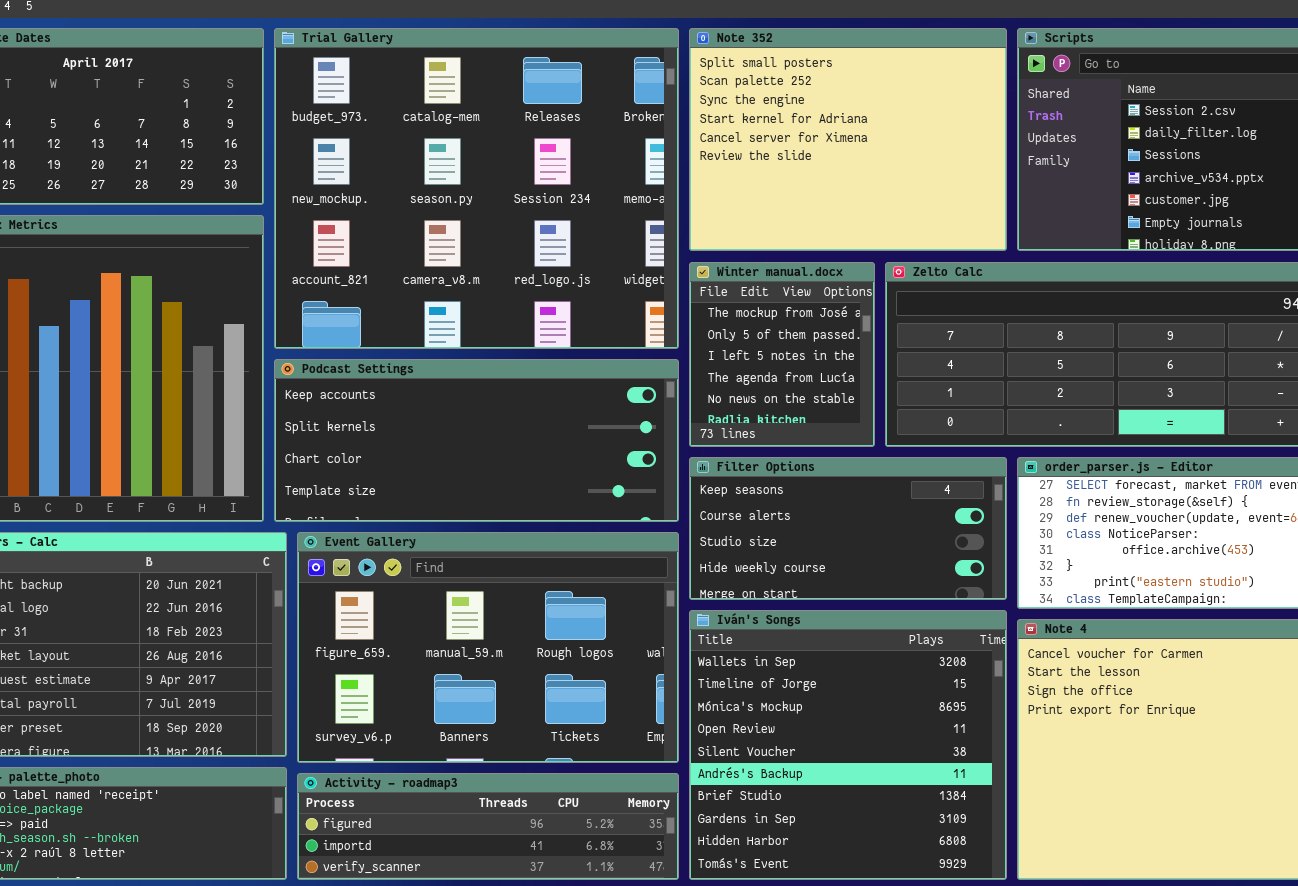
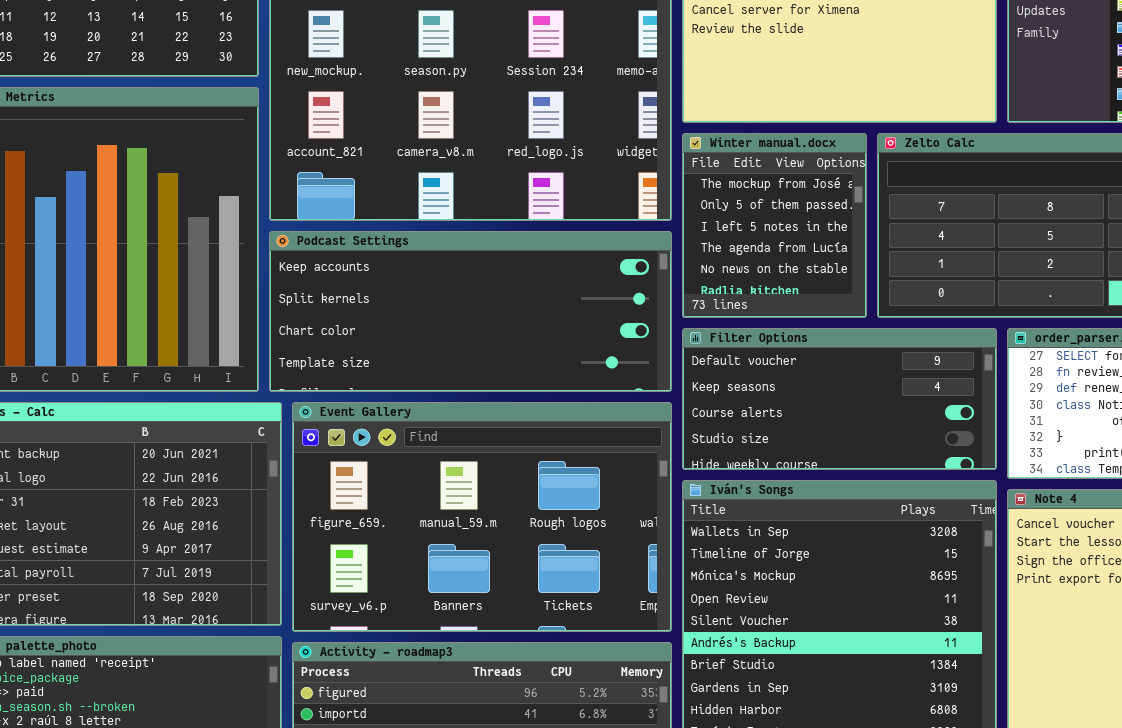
Filter Options: [689,457,1007,600] -> [682,328,997,470], scrolled up 1 row

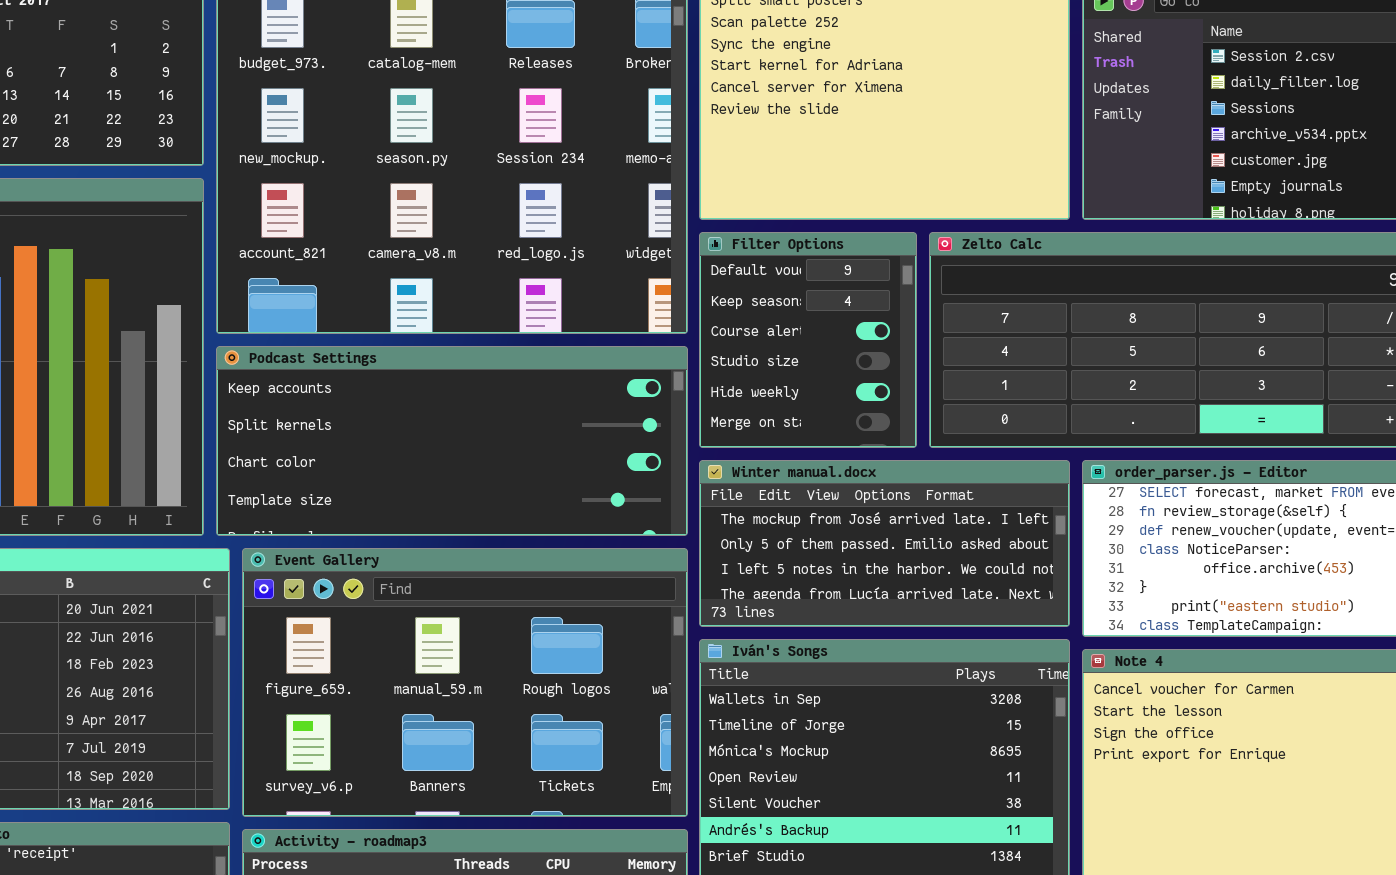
Winter manual.docx: [682,133,867,318] -> [699,460,1070,627], moved, resized
Filter Options: [682,328,997,470] -> [699,232,917,448], moved, resized

